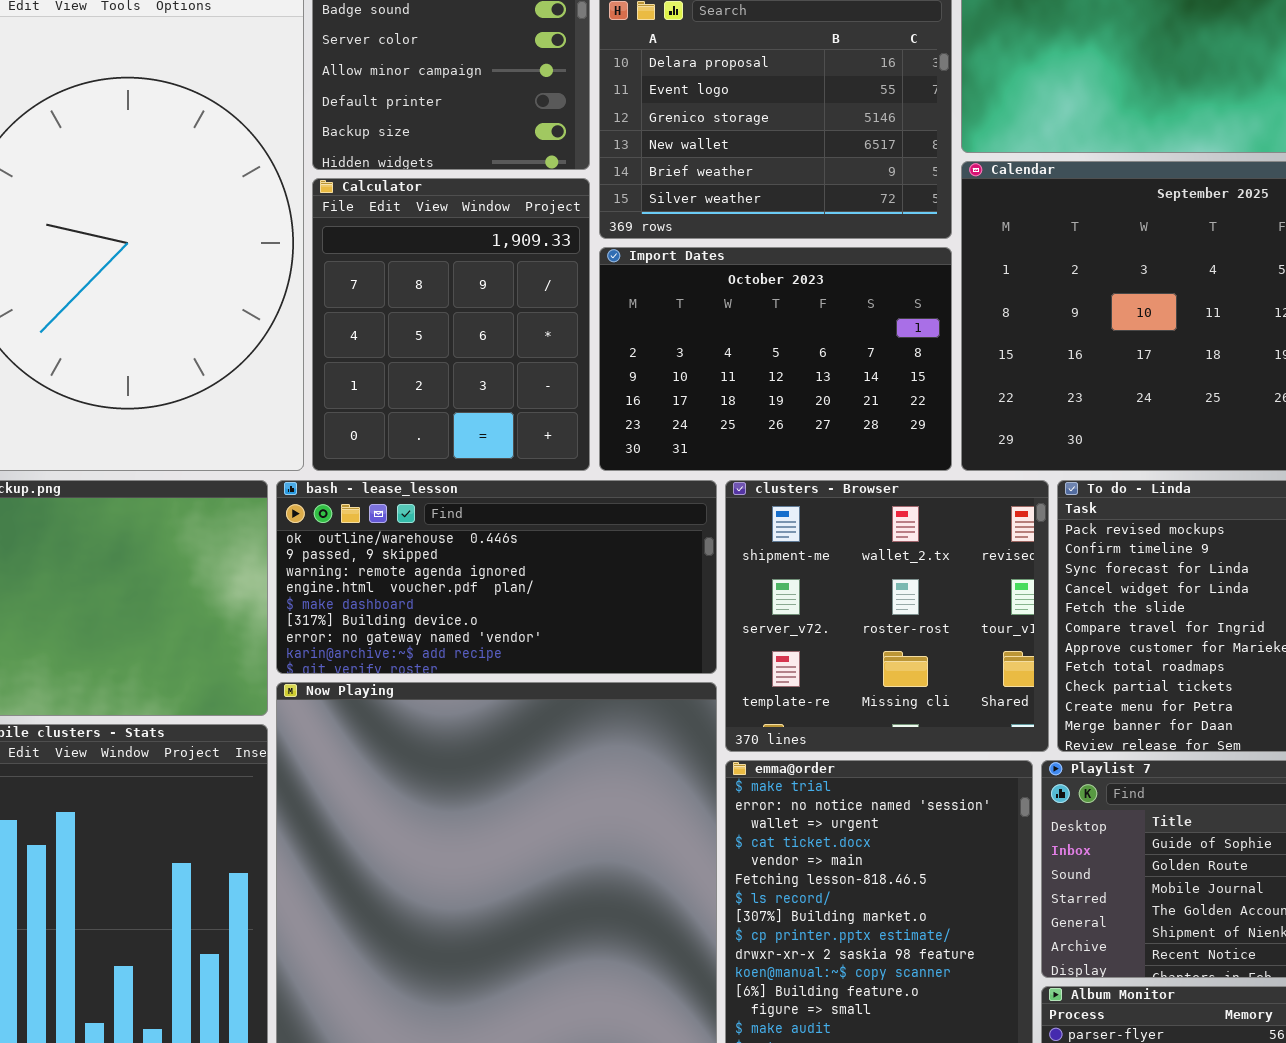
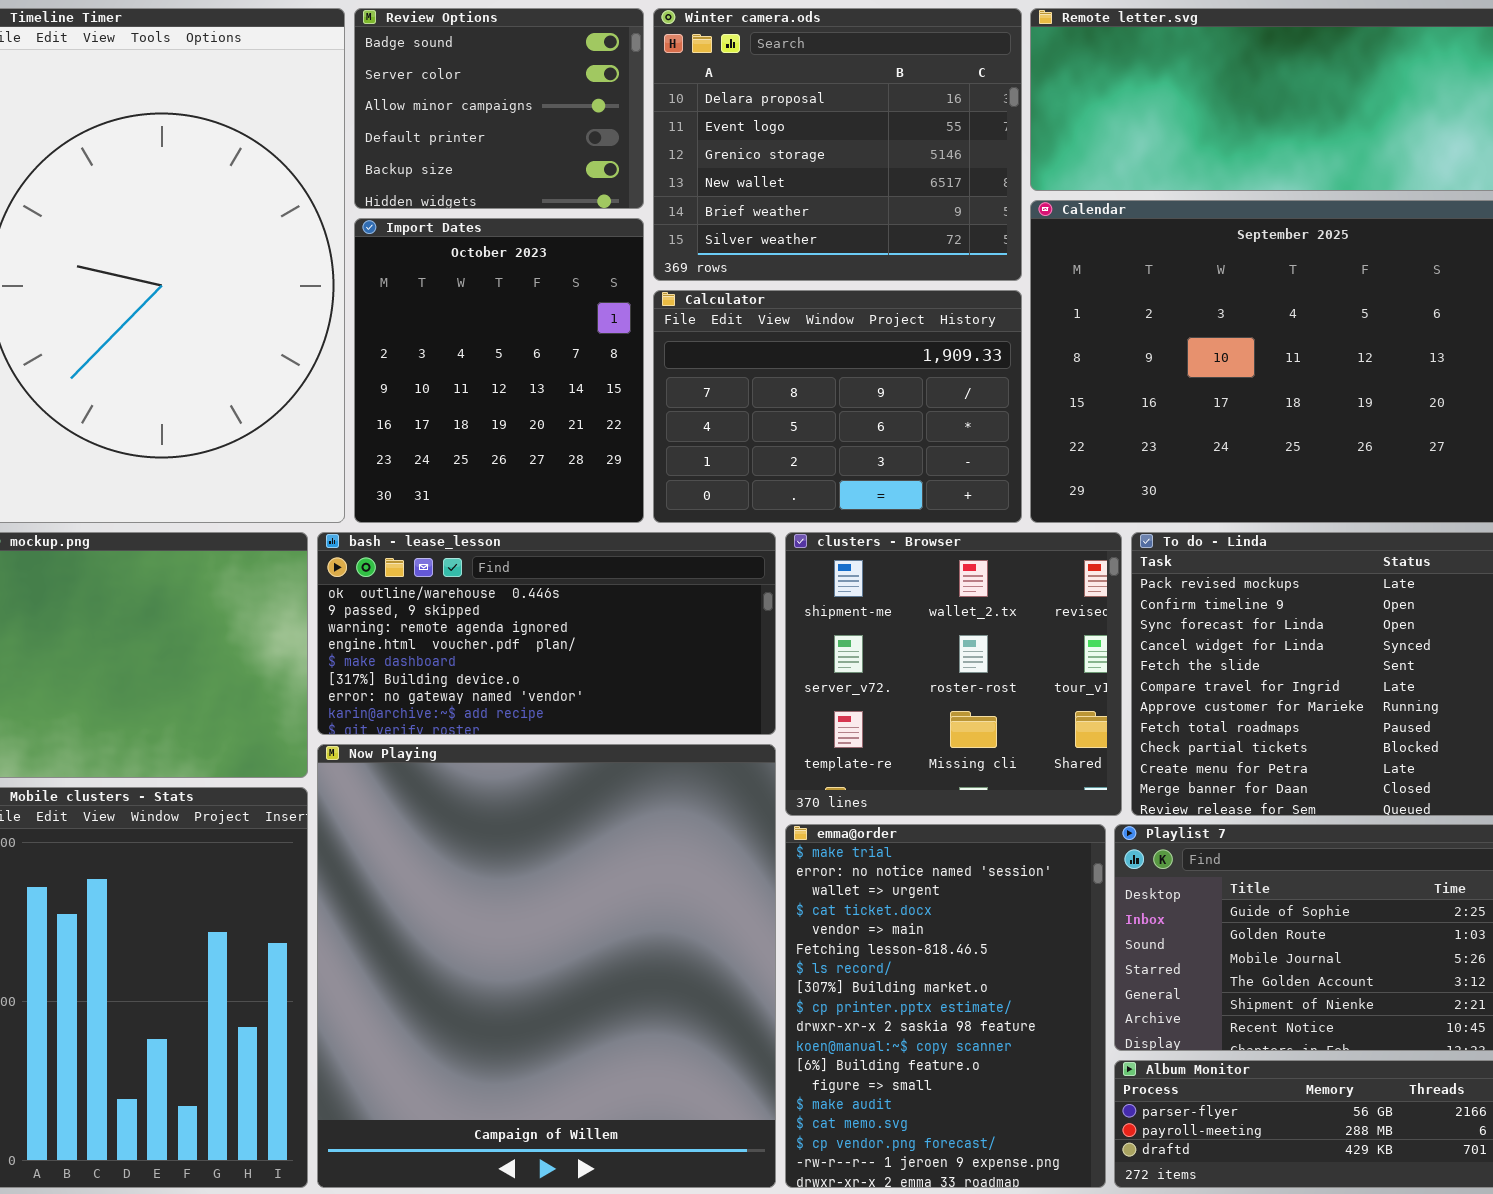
Calculator: [312,178,590,471] -> [653,290,1022,523], moved, resized
Import Dates: [599,247,952,471] -> [354,218,644,523], moved, resized

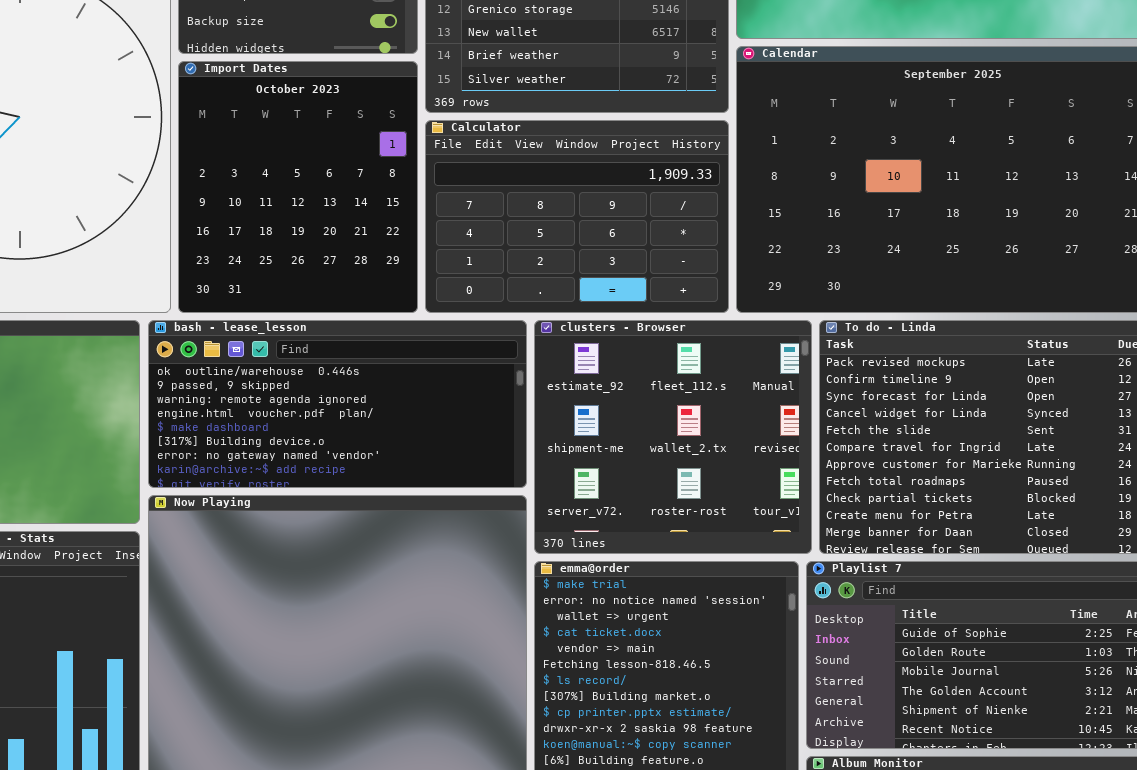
clusters - Browser: [785,532,1122,816] -> [534,320,812,554], scrolled up 1 row

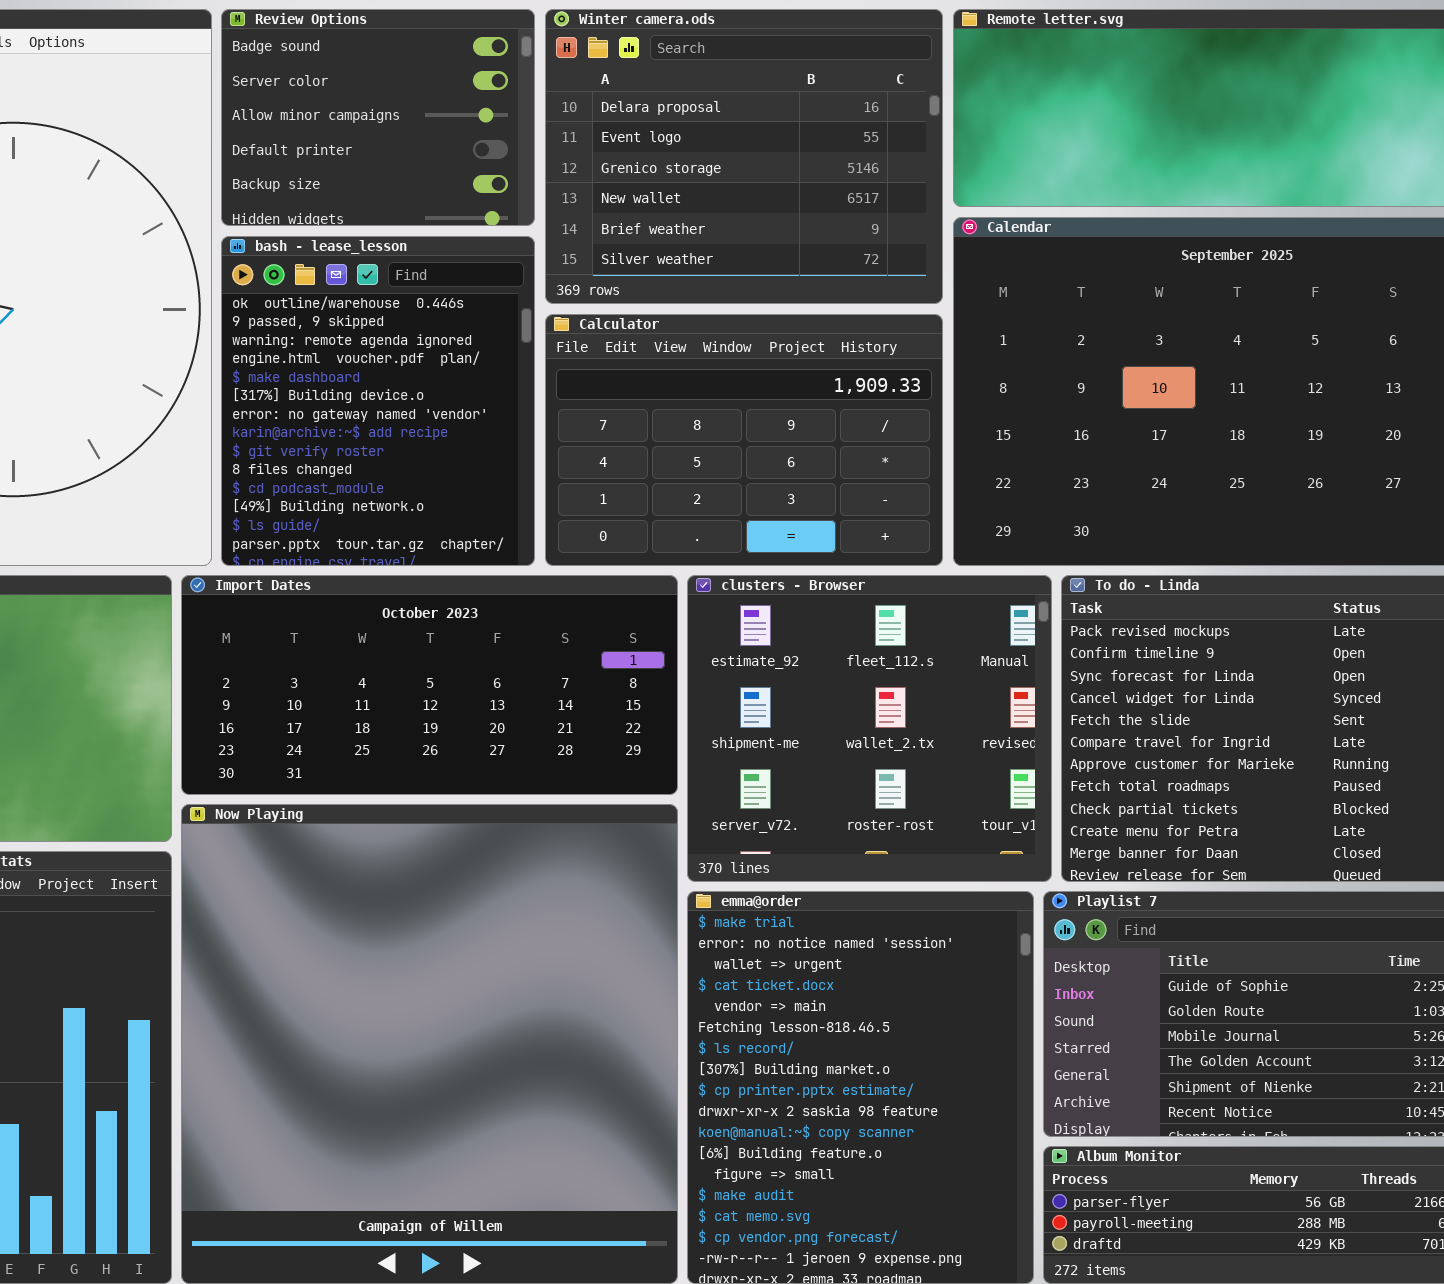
Import Dates: [178,61,418,313] -> [181,575,678,795], moved, resized
bash - lease_lesson: [148,320,527,488] -> [221,236,535,566], moved, resized

